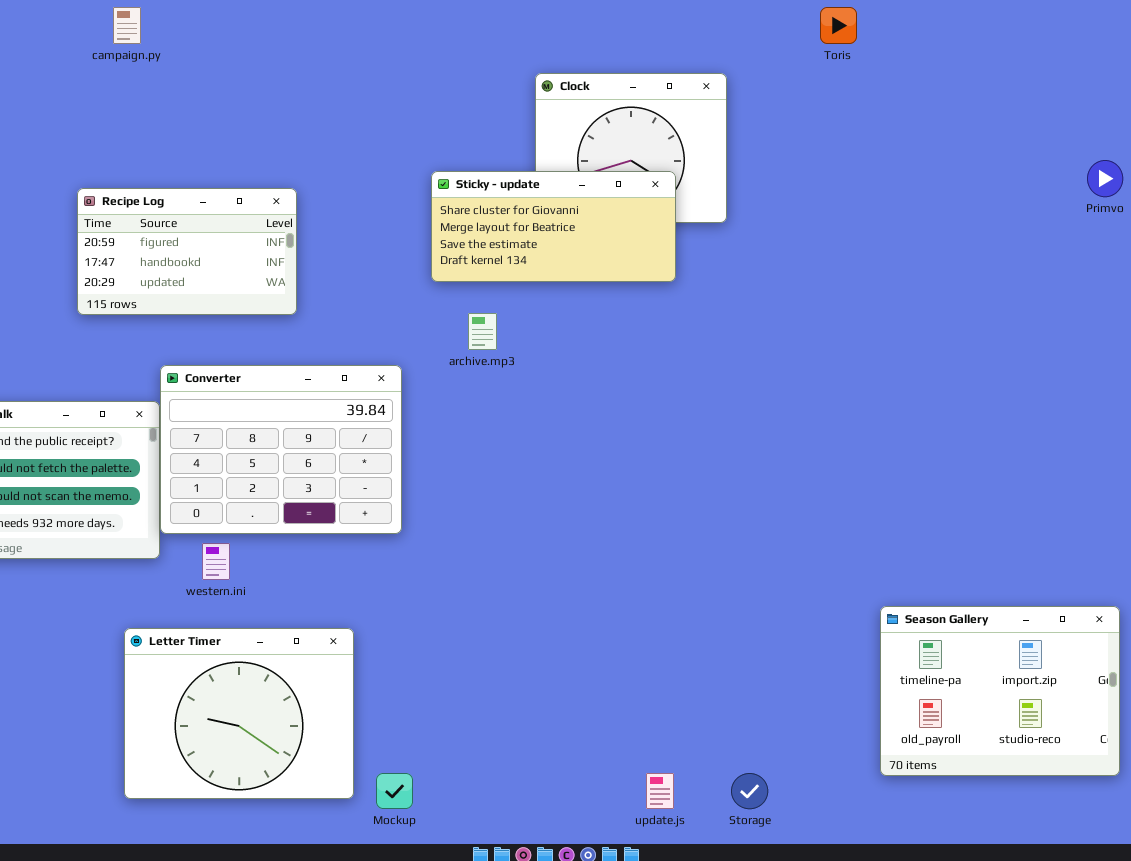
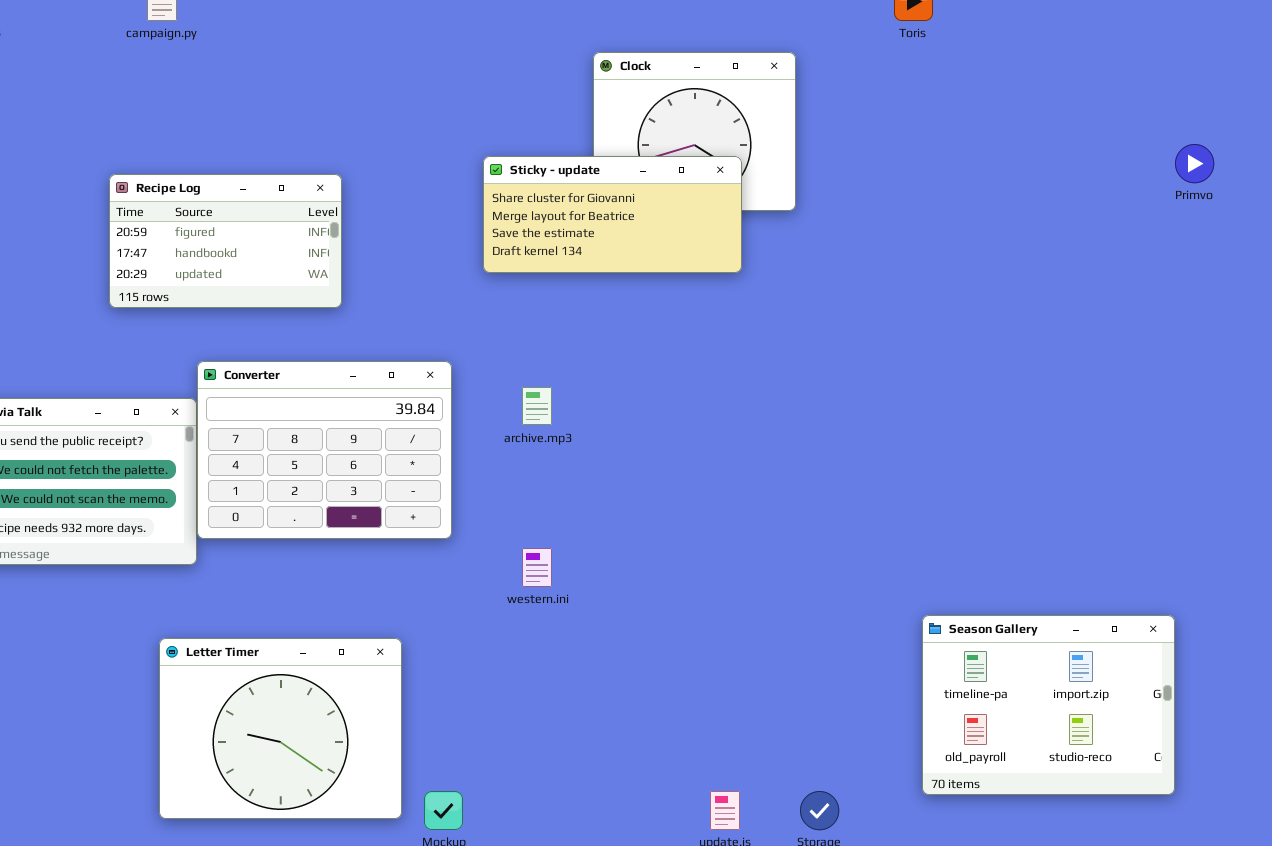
archive.mp3: [468,313,497,350] -> [522,387,552,425], moved
western.ini: [202,543,230,580] -> [522,548,552,587], moved
Season Gallery: [880,606,1120,776] -> [922,615,1175,795], moved

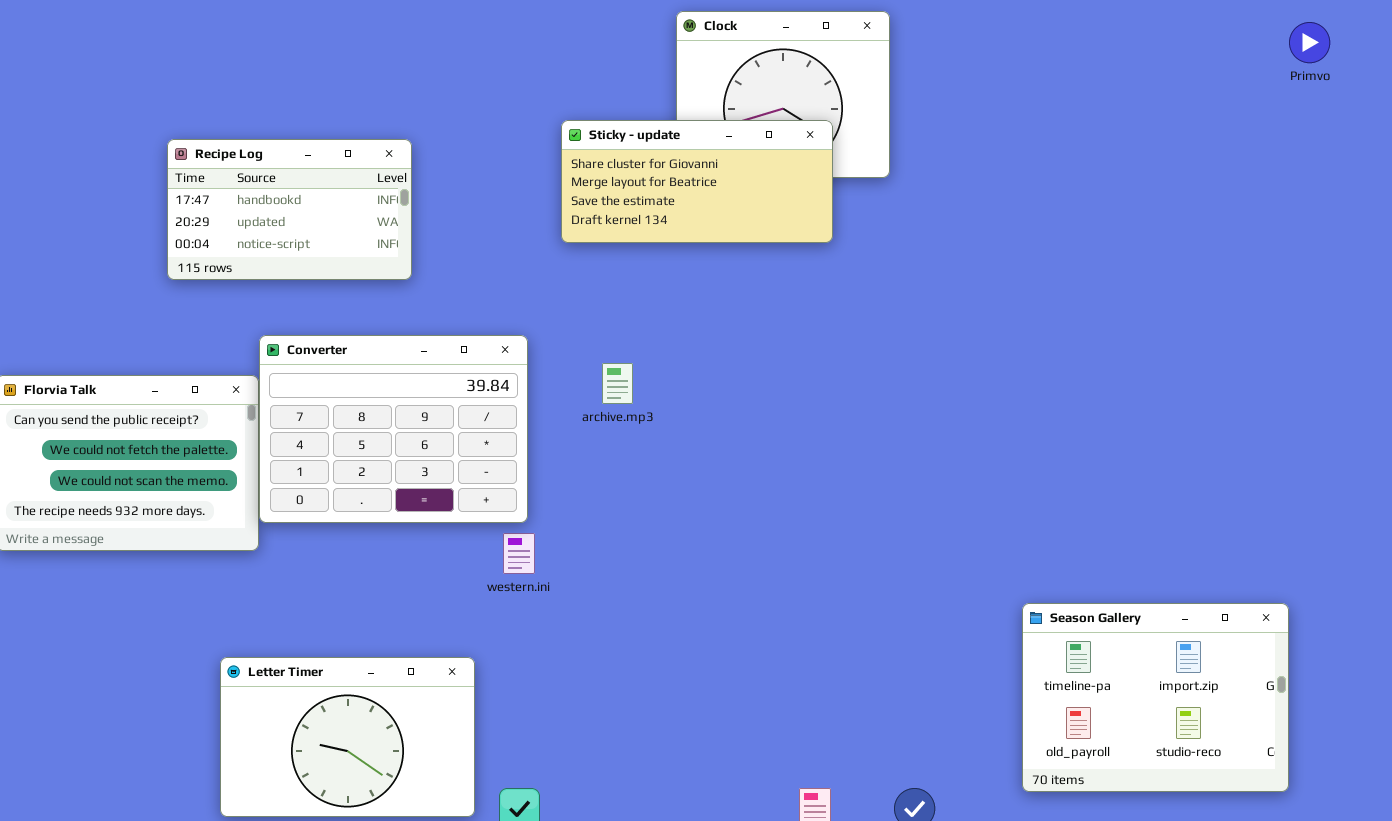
Primvo: [1175,144,1214,183] -> [1289,22,1330,63], moved
Recipe Log: [109,174,342,308] -> [167,139,412,280], scrolled down 1 row
western.ini: [522,548,552,587] -> [503,533,535,574], moved
Letter Timer: [159,638,402,819] -> [220,657,475,817], resized

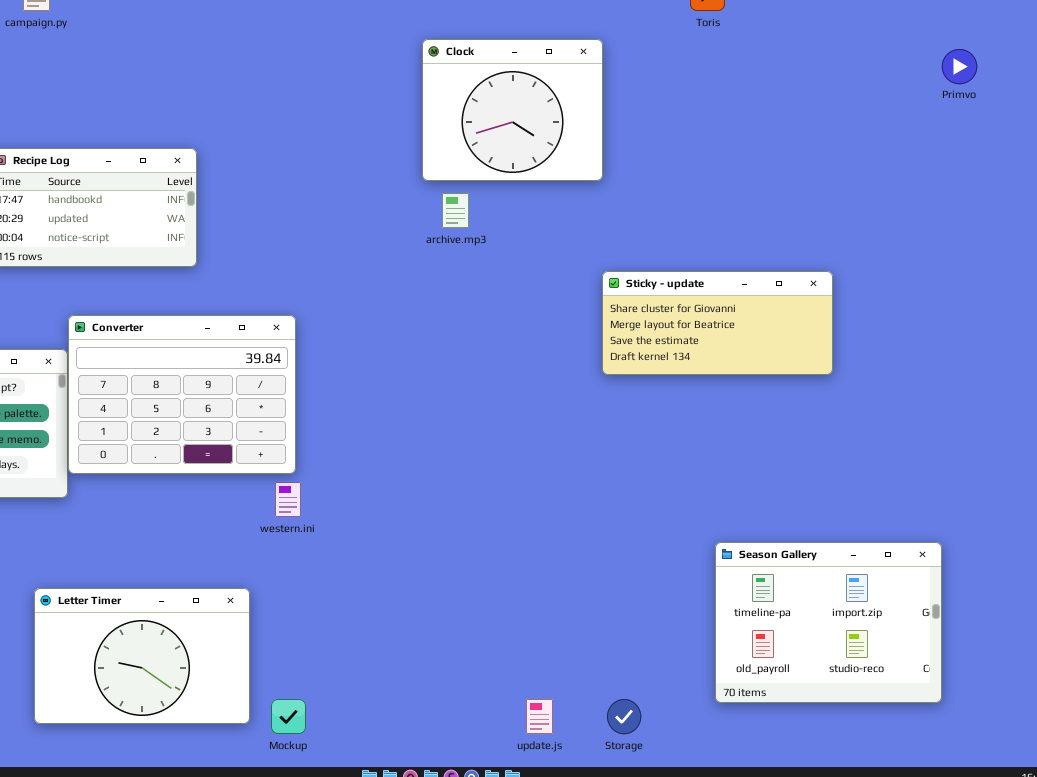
Sticky - update: [561,120,833,243] -> [602,271,833,375], moved
archive.mp3: [602,363,633,404] -> [442,193,469,228], moved

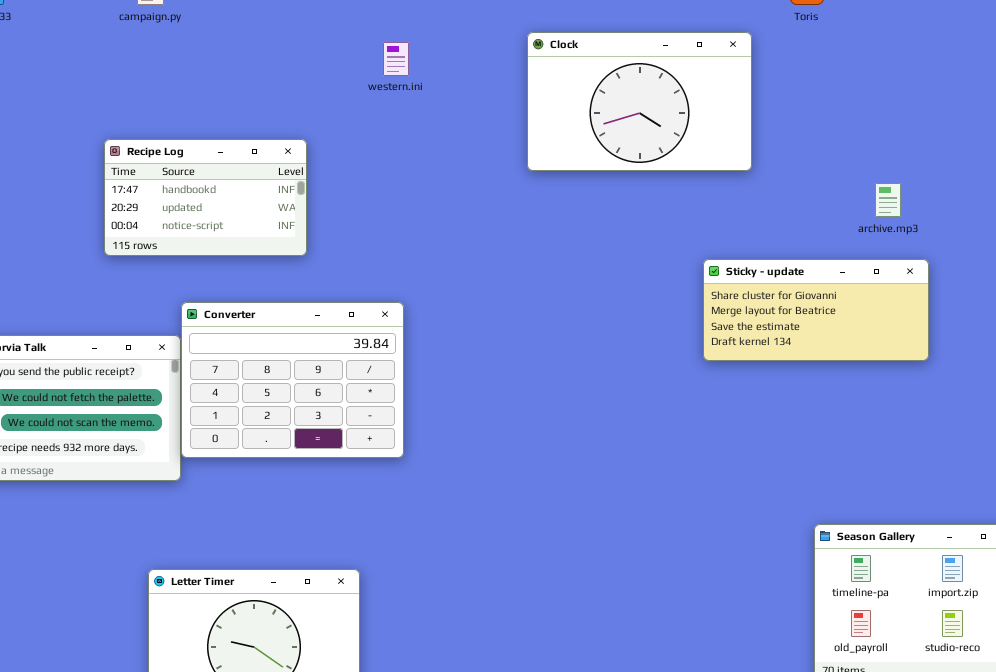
Clock: [422,39,603,181] -> [527,32,752,171], resized
archive.mp3: [442,193,469,228] -> [875,183,901,217], moved
western.ini: [275,482,301,517] -> [383,42,409,76], moved

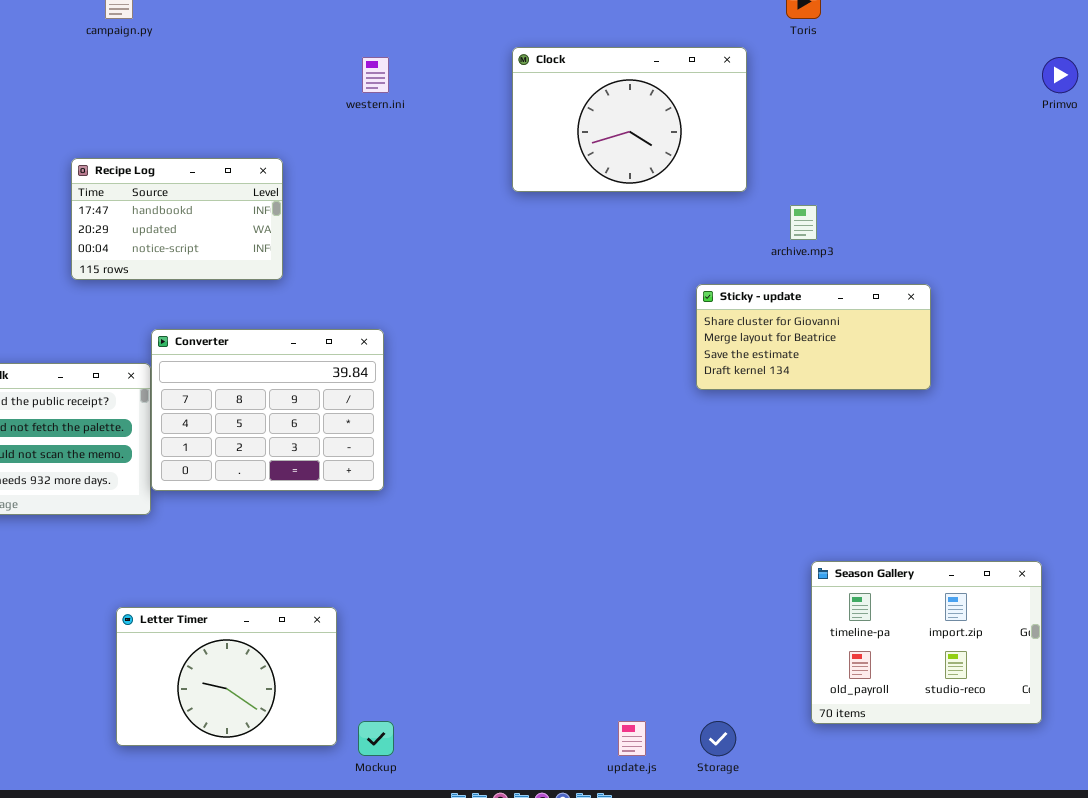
archive.mp3: [875,183,901,217] -> [790,205,817,240], moved

